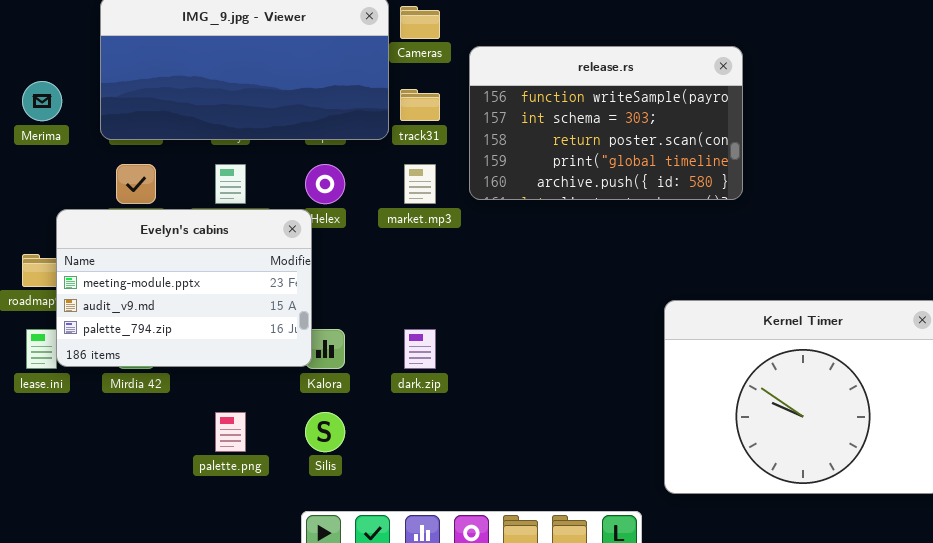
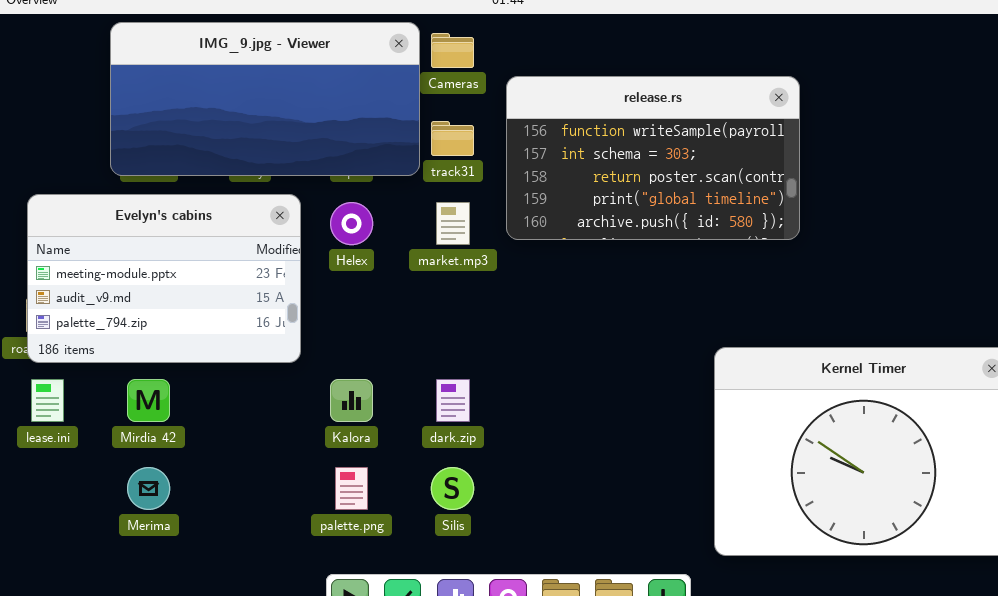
Merima: [22,81,62,121] -> [127,467,170,510], moved
Evelyn's cabins: [56,209,312,367] -> [27,194,301,363], moved
palette.png: [215,412,246,452] -> [335,467,368,510], moved
Silis: [305,412,345,452] -> [431,467,474,510], moved

